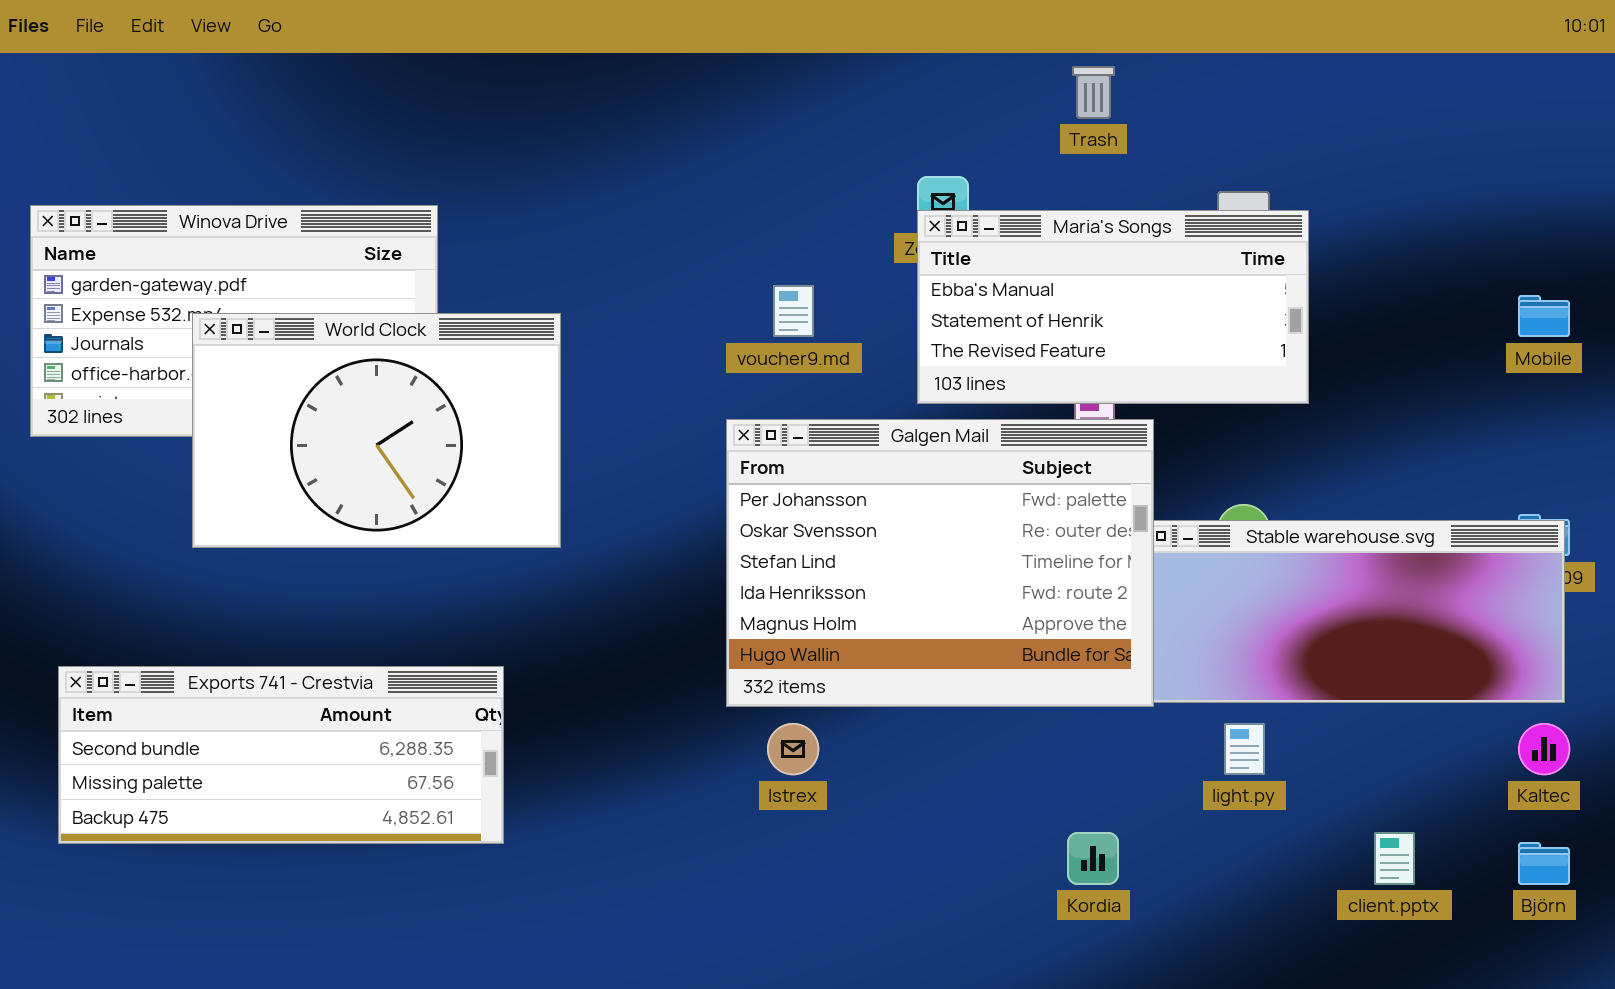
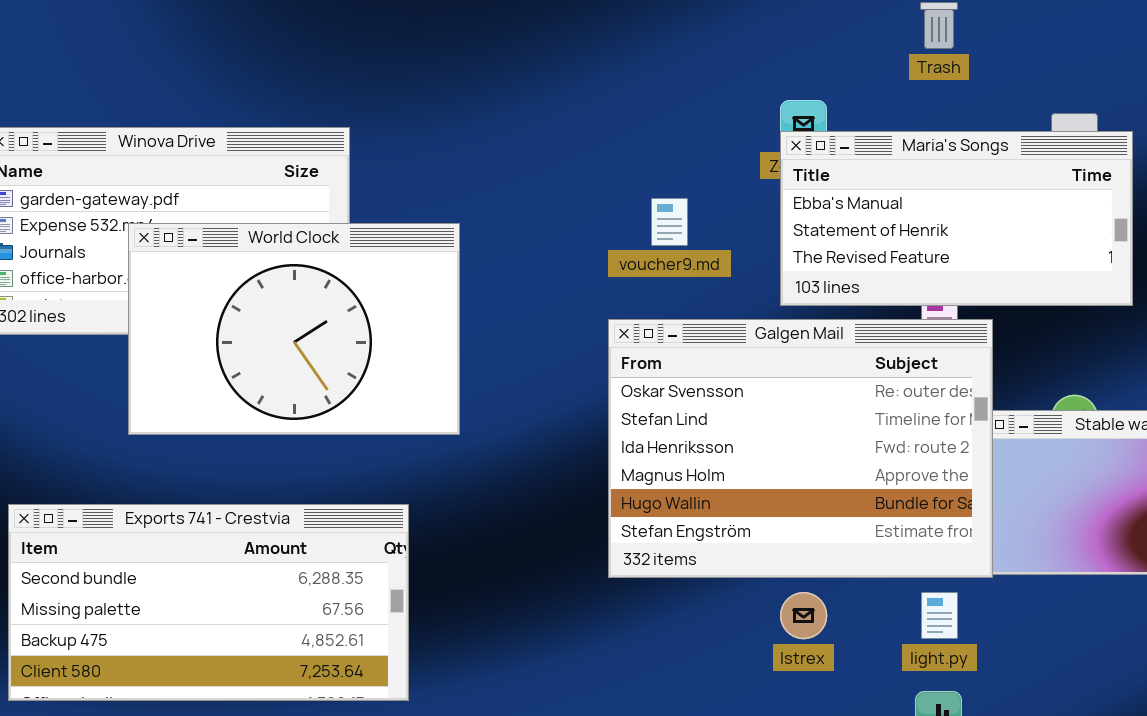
Galgen Mail: [726,419,1154,707] -> [608,319,993,578], scrolled down 1 row
Exports 741 - Crestvia: [58,666,504,844] -> [8,504,409,701], resized
Istrex: [767,723,819,775] -> [780,592,827,639], moved
light.py: [1224,723,1265,775] -> [921,592,958,639], moved

